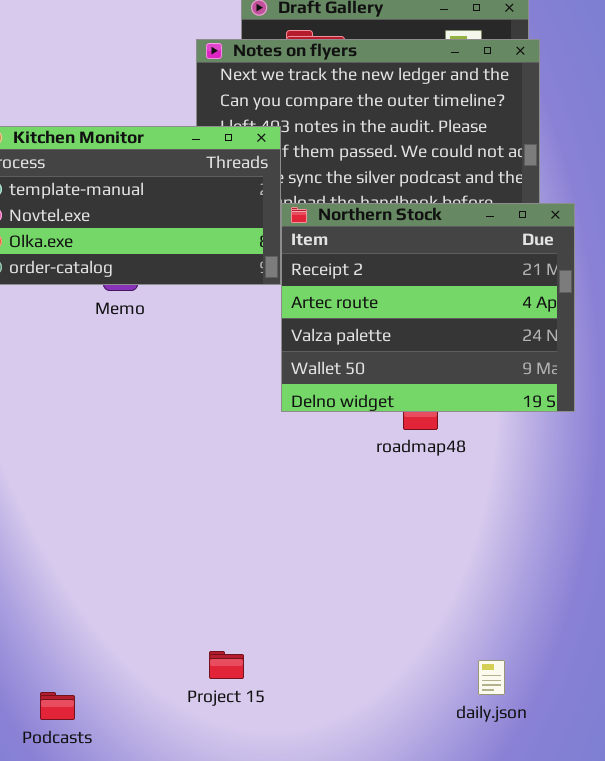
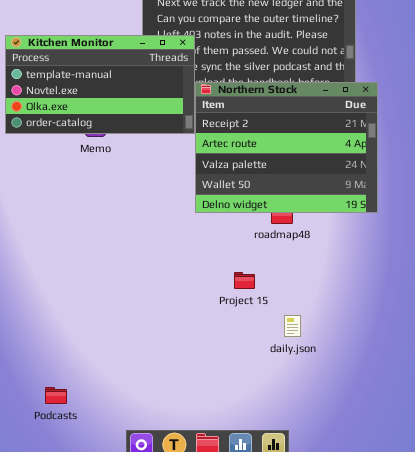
Project 15: [209,651,244,679] -> [234,272,255,289], moved
daily.json: [478,660,505,695] -> [284,315,301,337], moved

